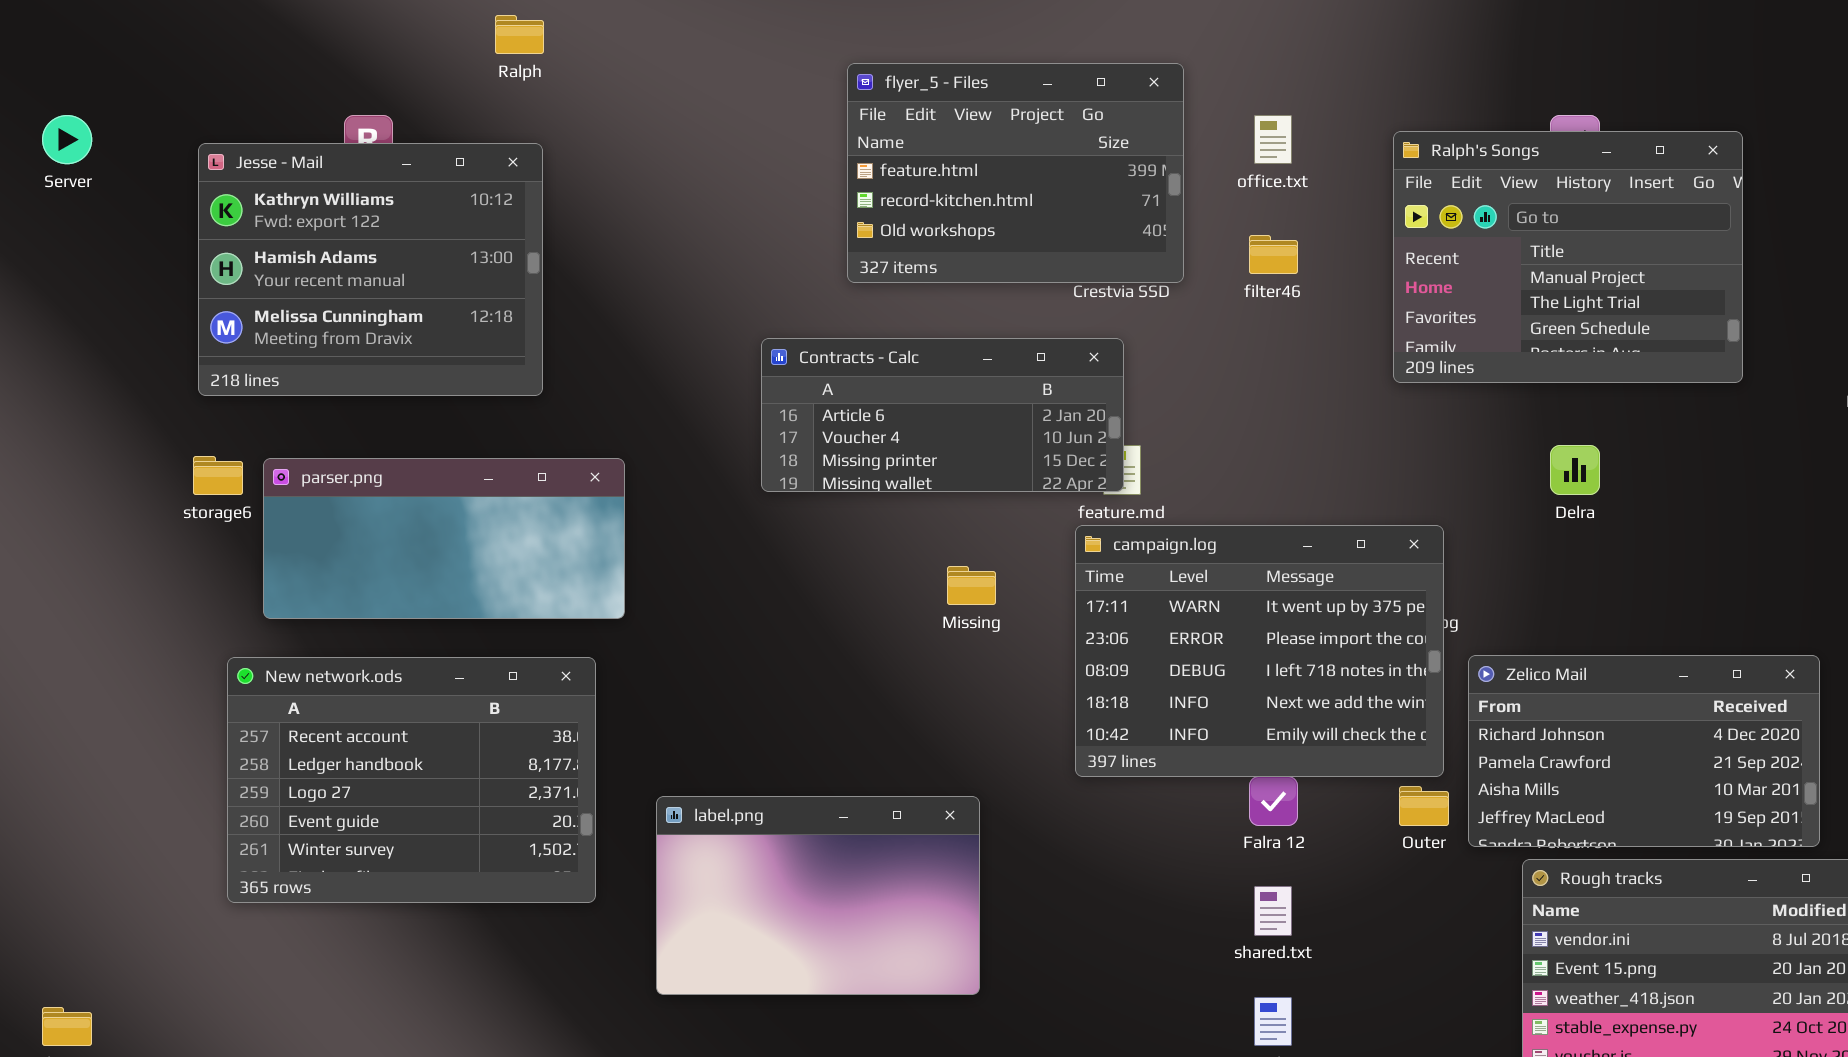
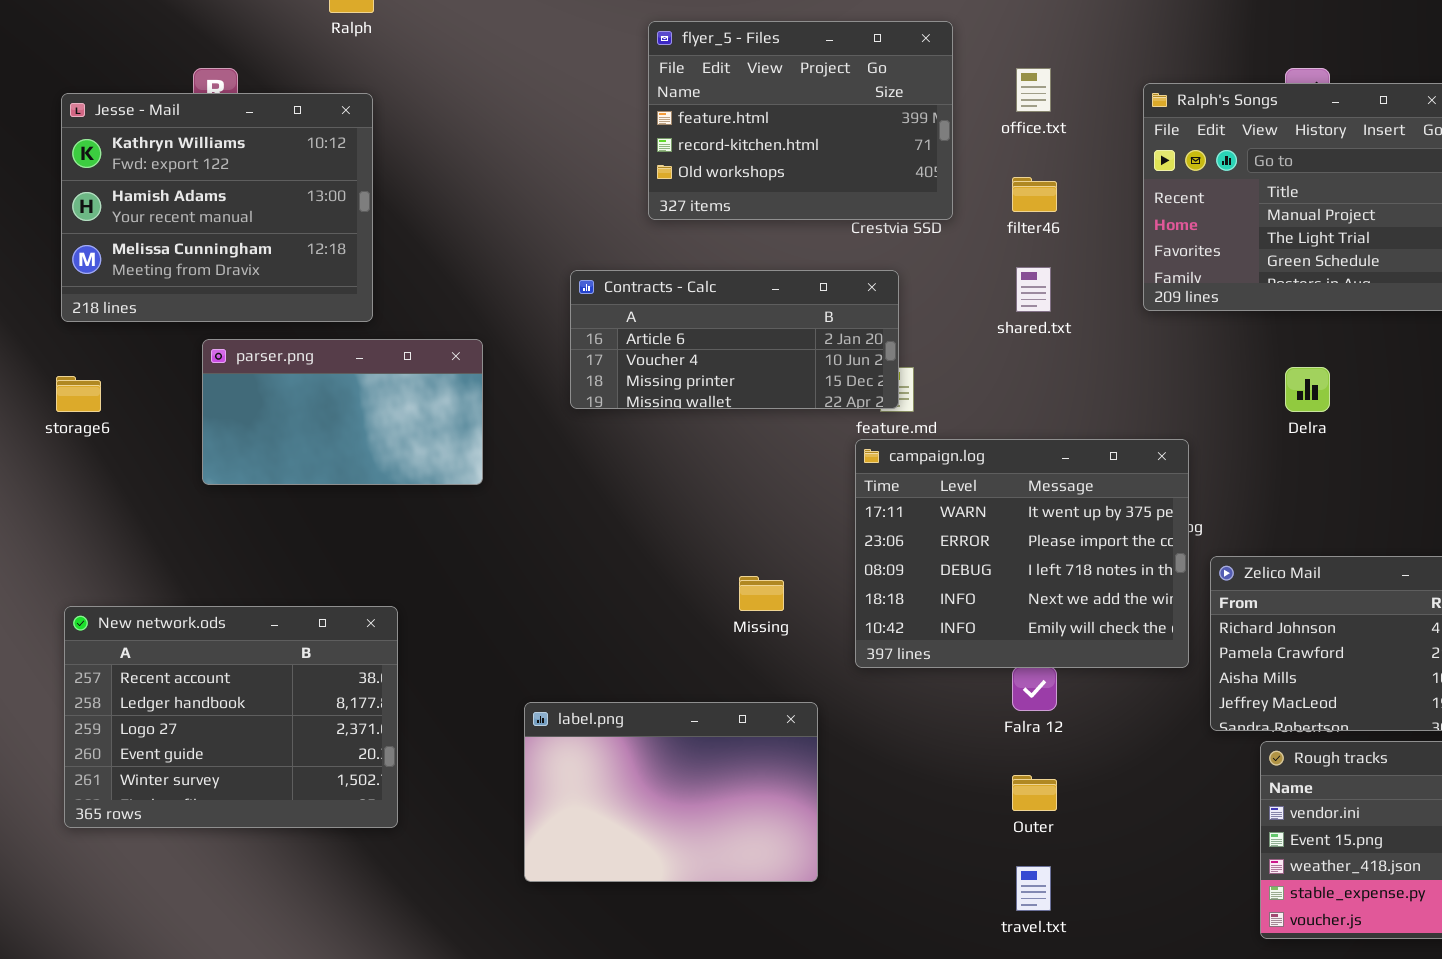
parser.png: [263,458,625,619] -> [202,339,483,485], moved, resized
Missing: [947,566,996,605] -> [739,576,784,611], moved
New network.ods: [227,657,596,903] -> [64,606,398,828], moved
Outer: [1399,786,1449,826] -> [1012,775,1057,811], moved
label.png: [656,796,980,995] -> [524,702,818,882], moved
shared.txt: [1254,886,1292,936] -> [1016,267,1051,312], moved

